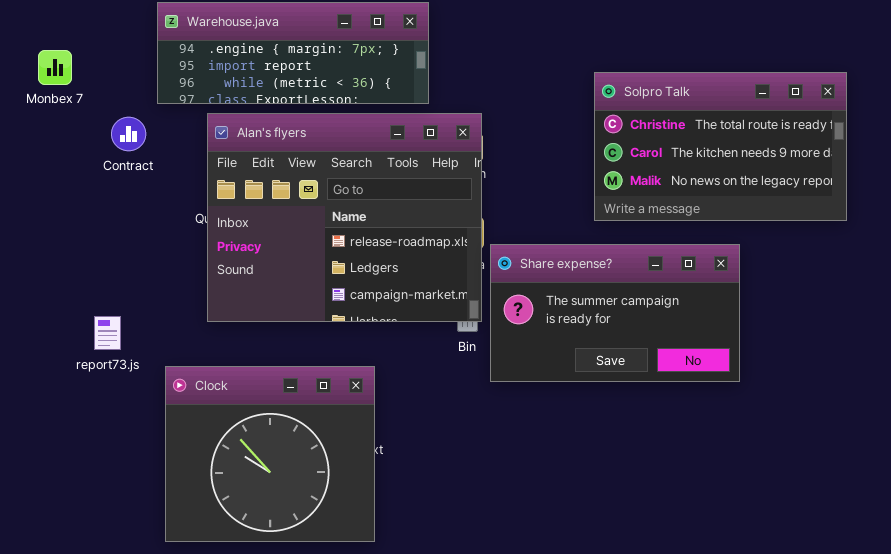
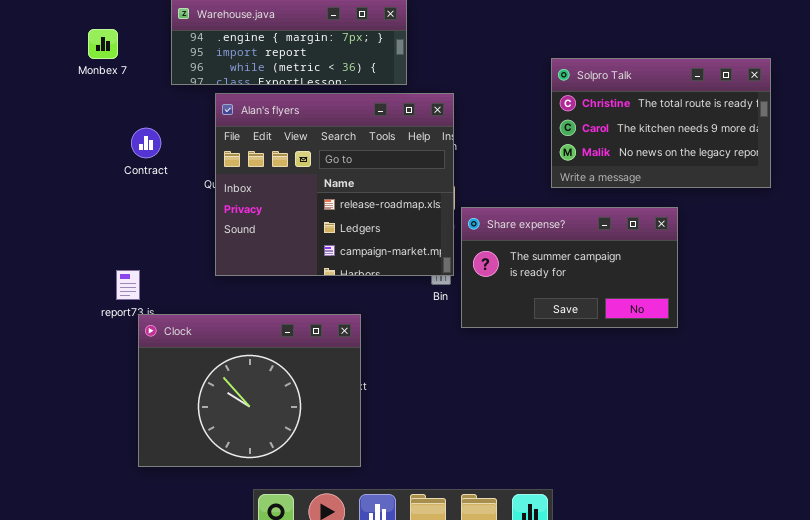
Monbex 7: [38,50,72,85] -> [88,29,118,59], moved
Contract: [111,117,146,151] -> [131,128,161,158], moved
Clock: [165,366,375,542] -> [138,314,361,467], resized

